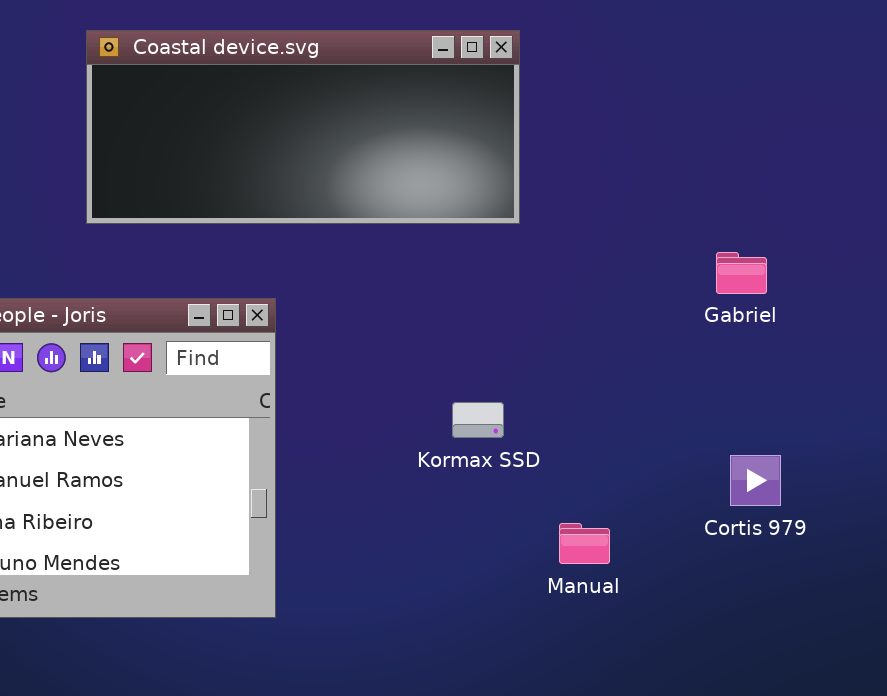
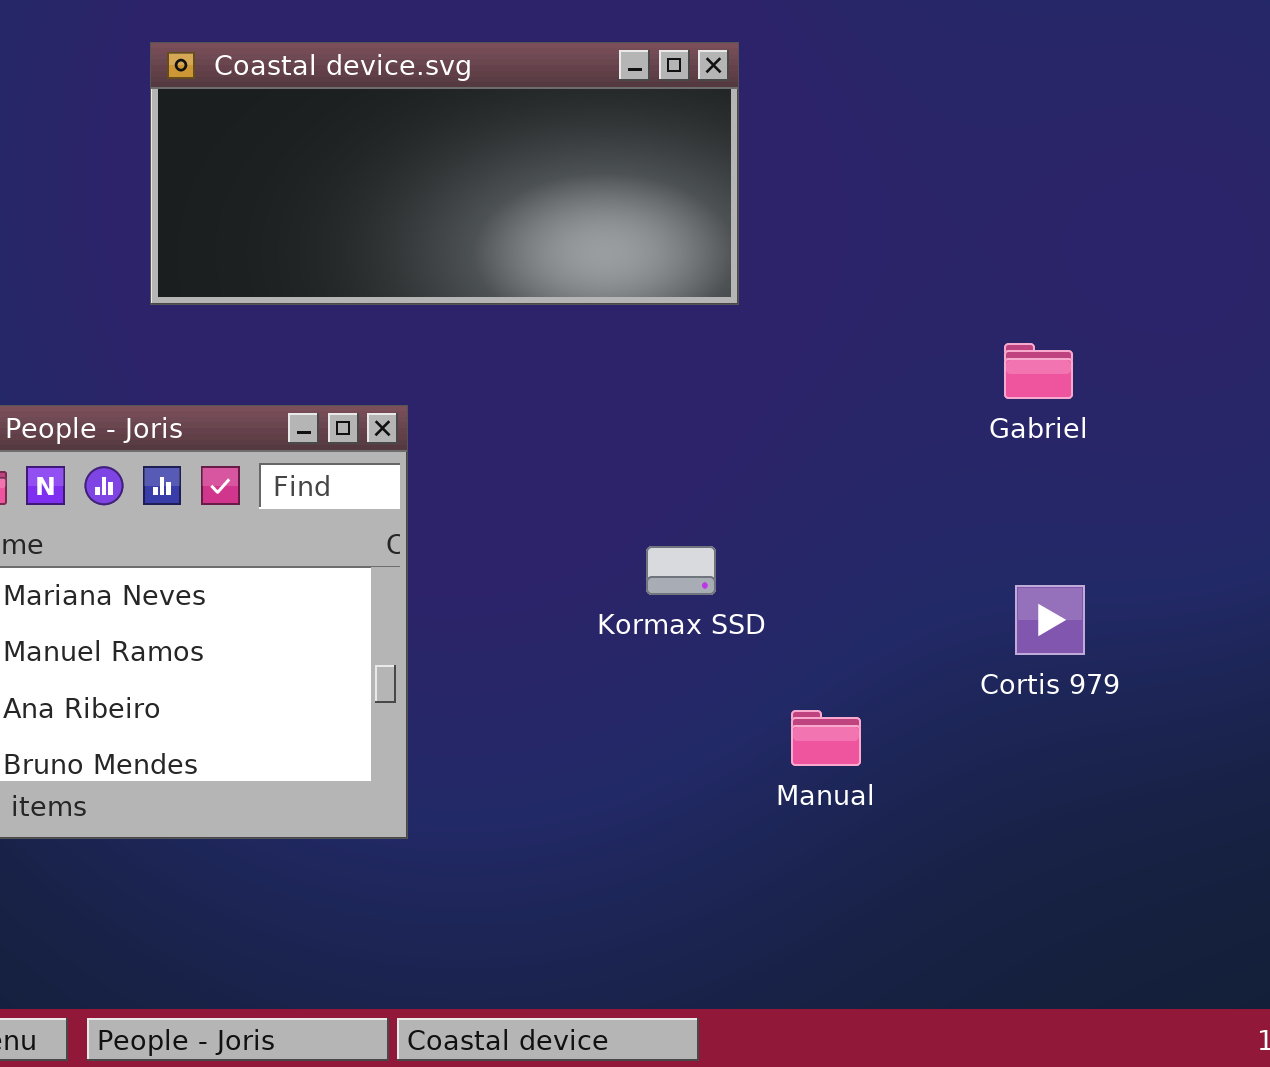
Cortis 979: [730,455,781,506] -> [1015,585,1085,655], moved

